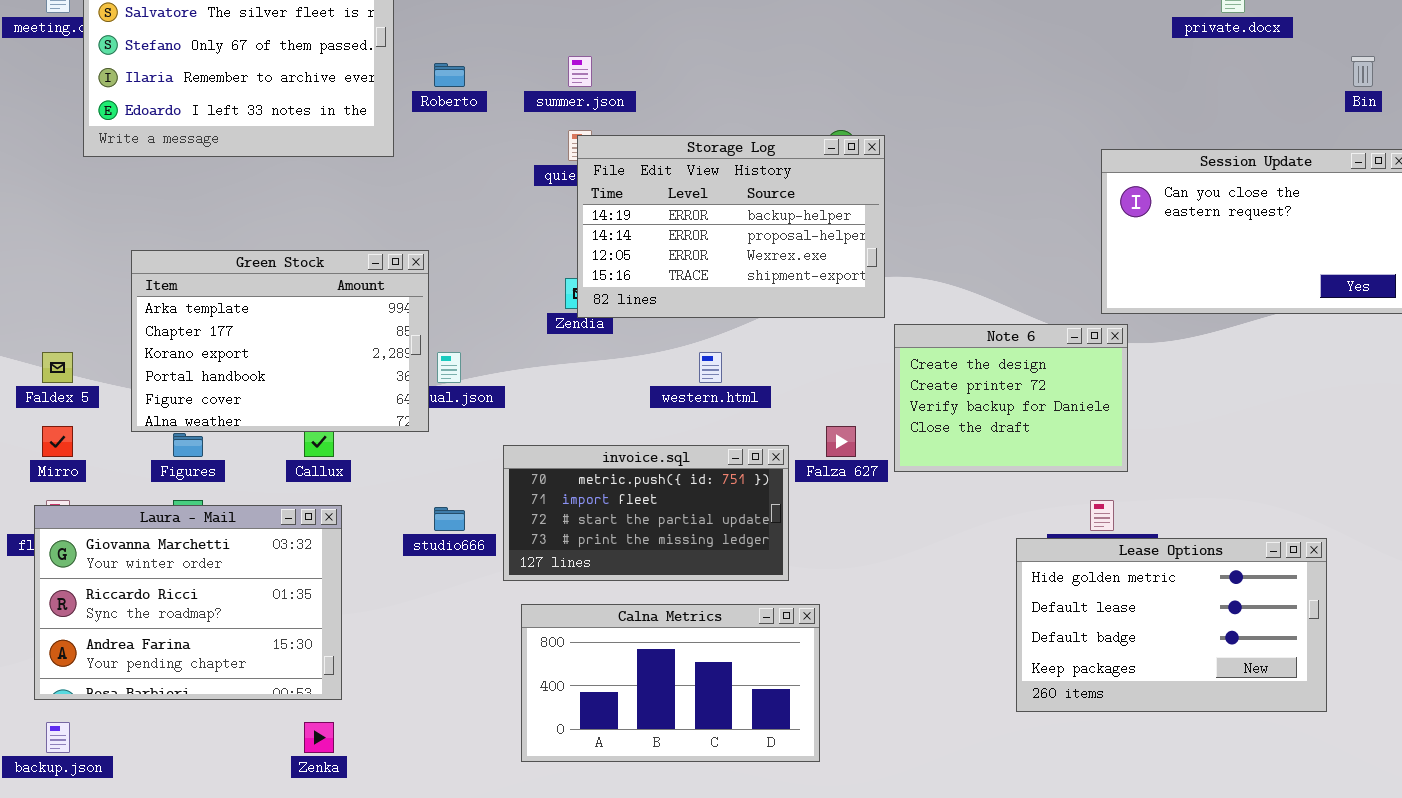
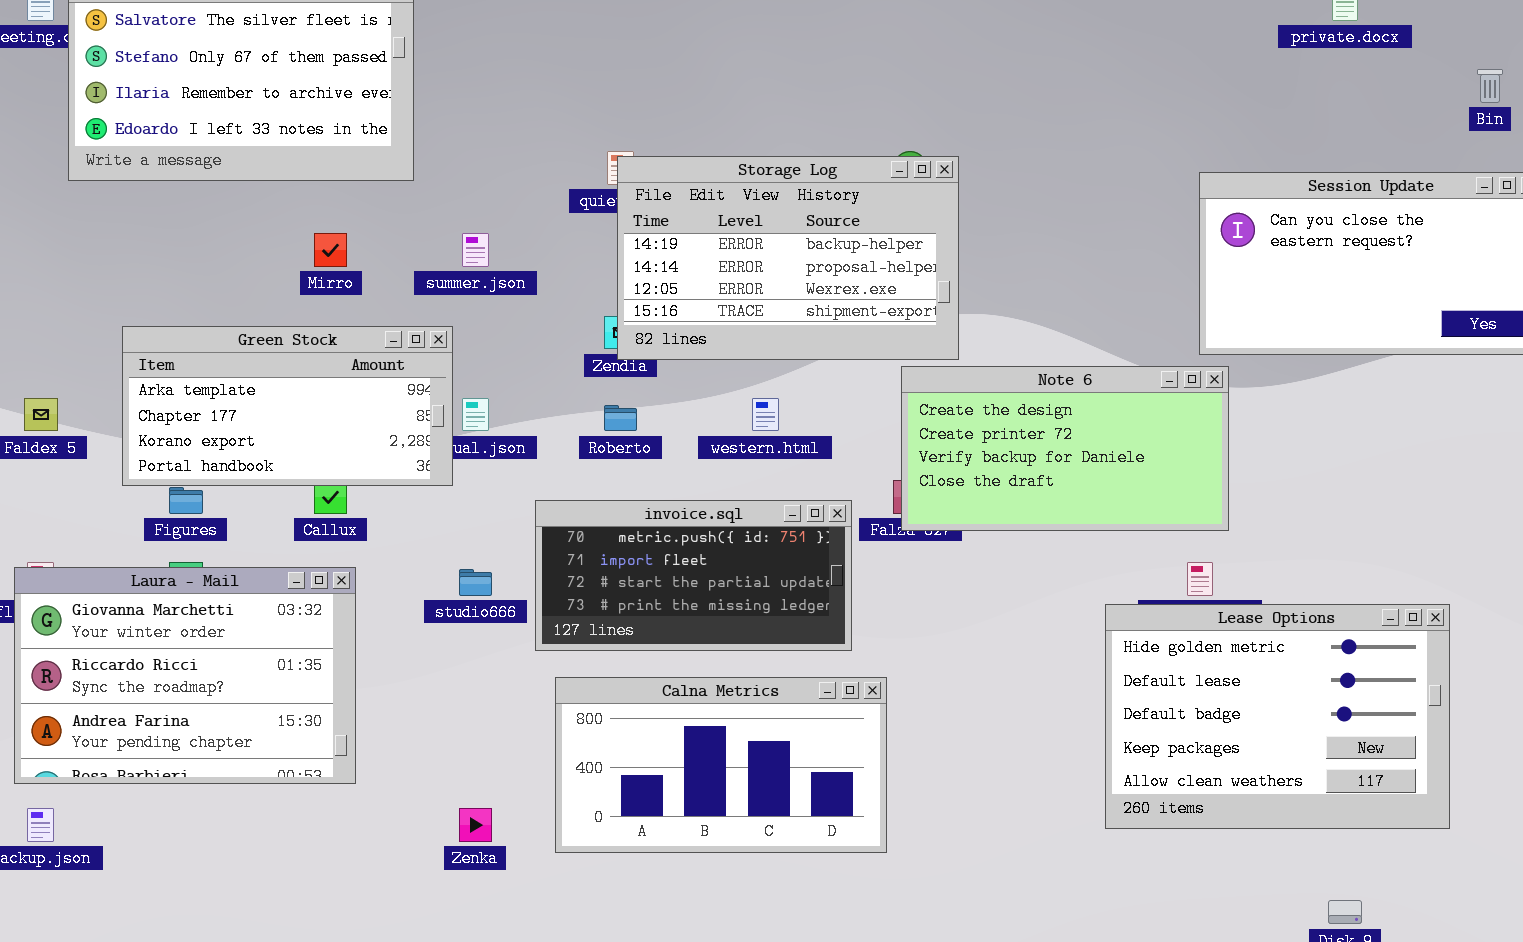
summer.json: [568,56,592,87] -> [462,233,489,267], moved
Roberto: [434,63,465,87] -> [604,405,637,431], moved
Green Stock: [131,250,429,432] -> [122,326,453,486], resized
Note 6: [894,324,1128,472] -> [901,366,1229,531], resized
Mirro: [42,426,73,457] -> [314,233,347,267], moved
Lease Options: [1016,538,1327,712] -> [1105,604,1450,829], resized
Zenka: [304,722,334,753] -> [459,808,492,842], moved

